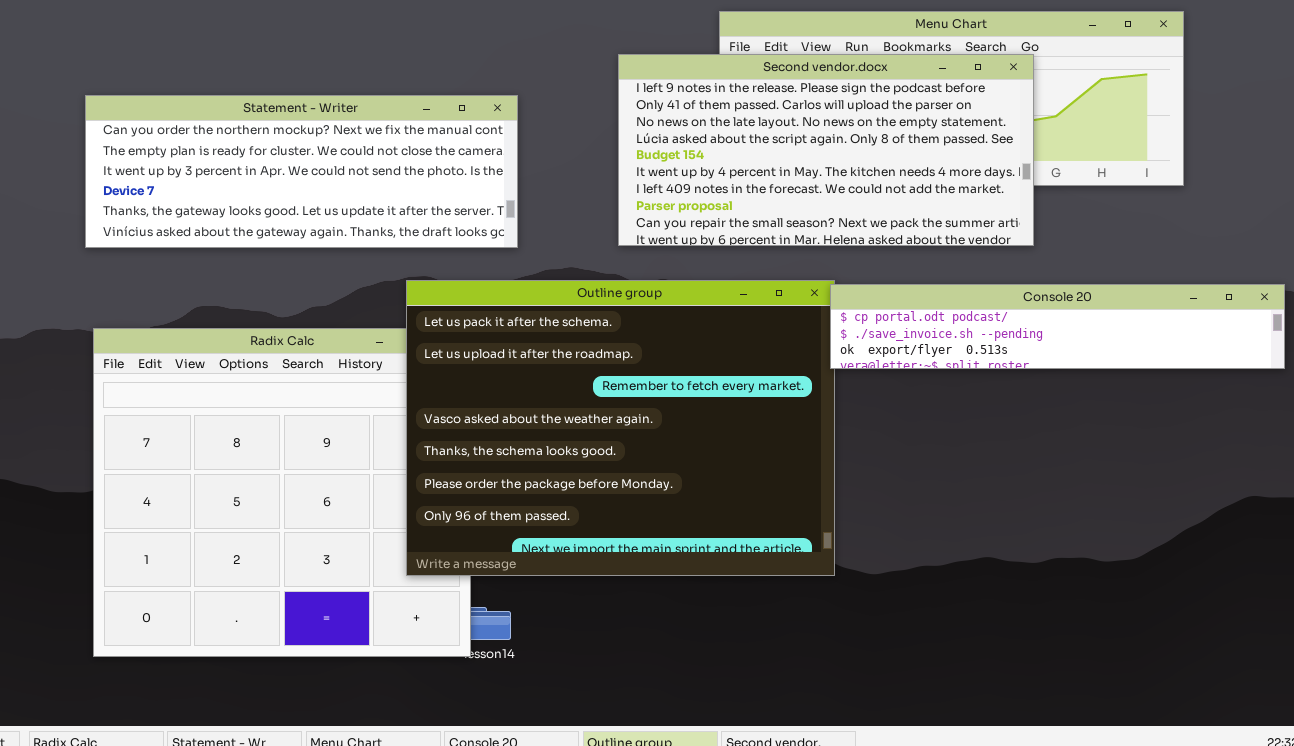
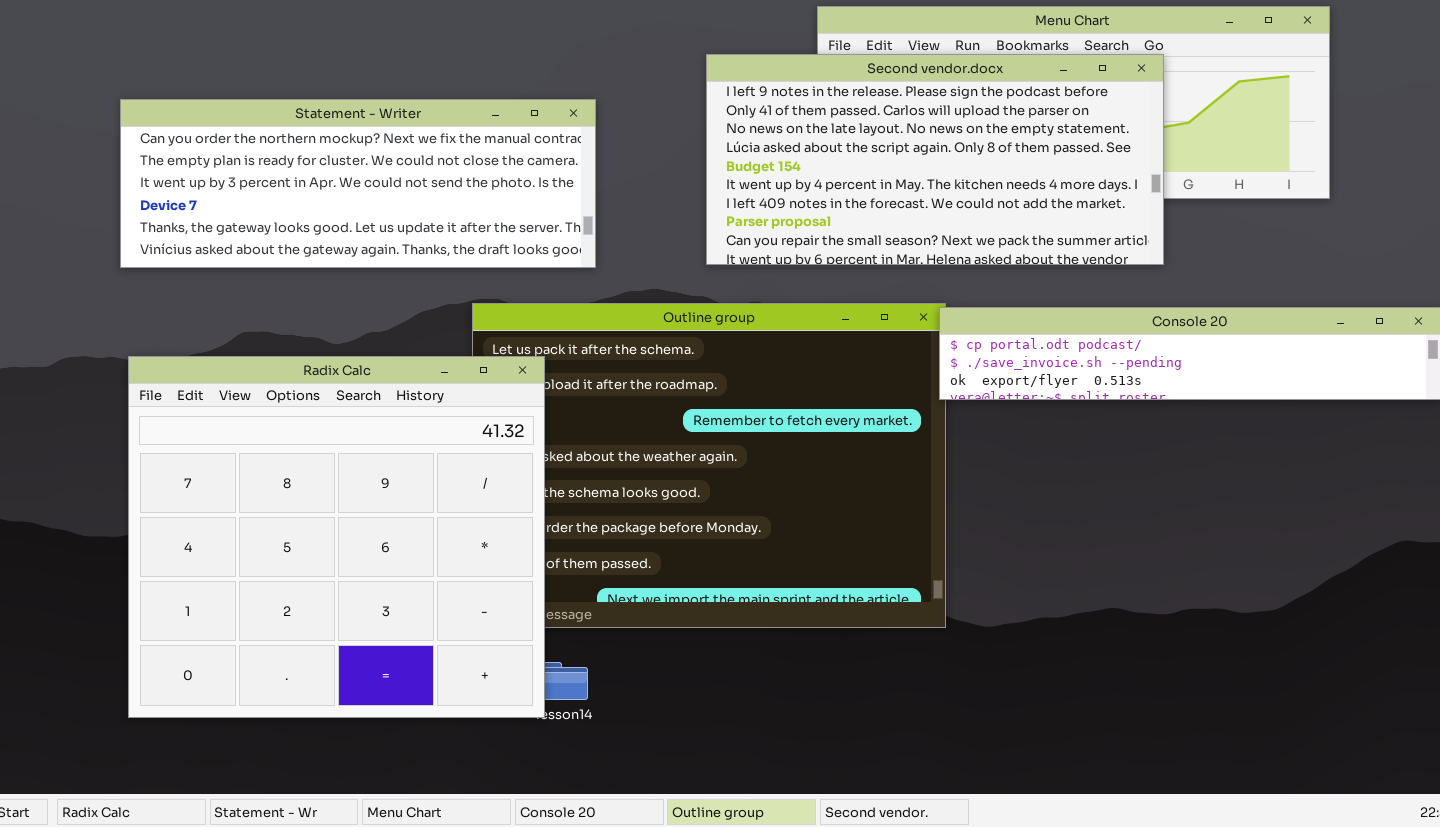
Radix Calc: [93,328,471,657] -> [128,356,545,718], raised

